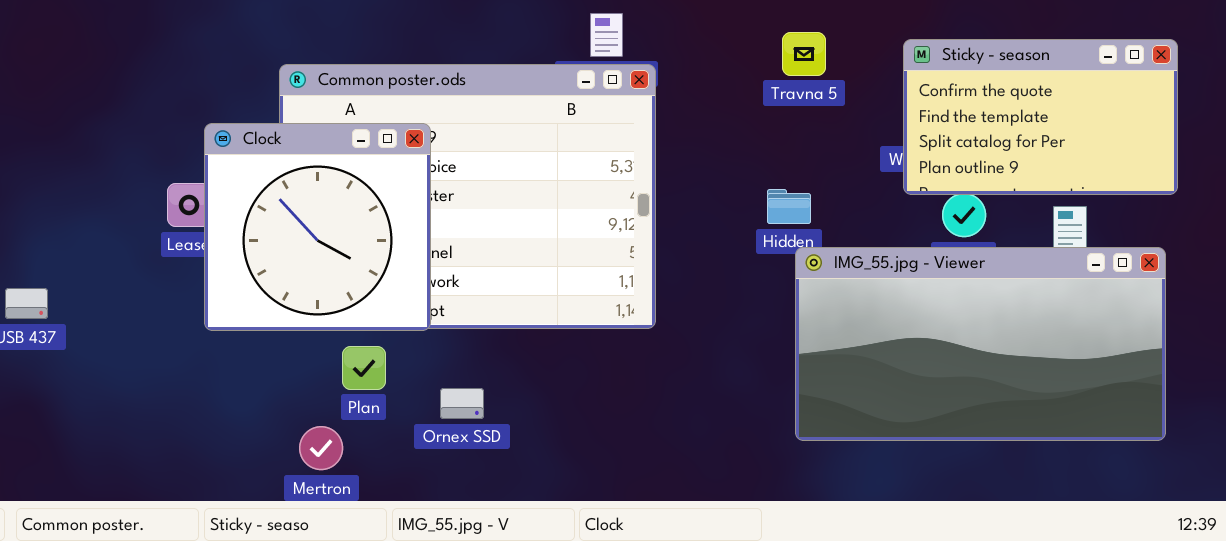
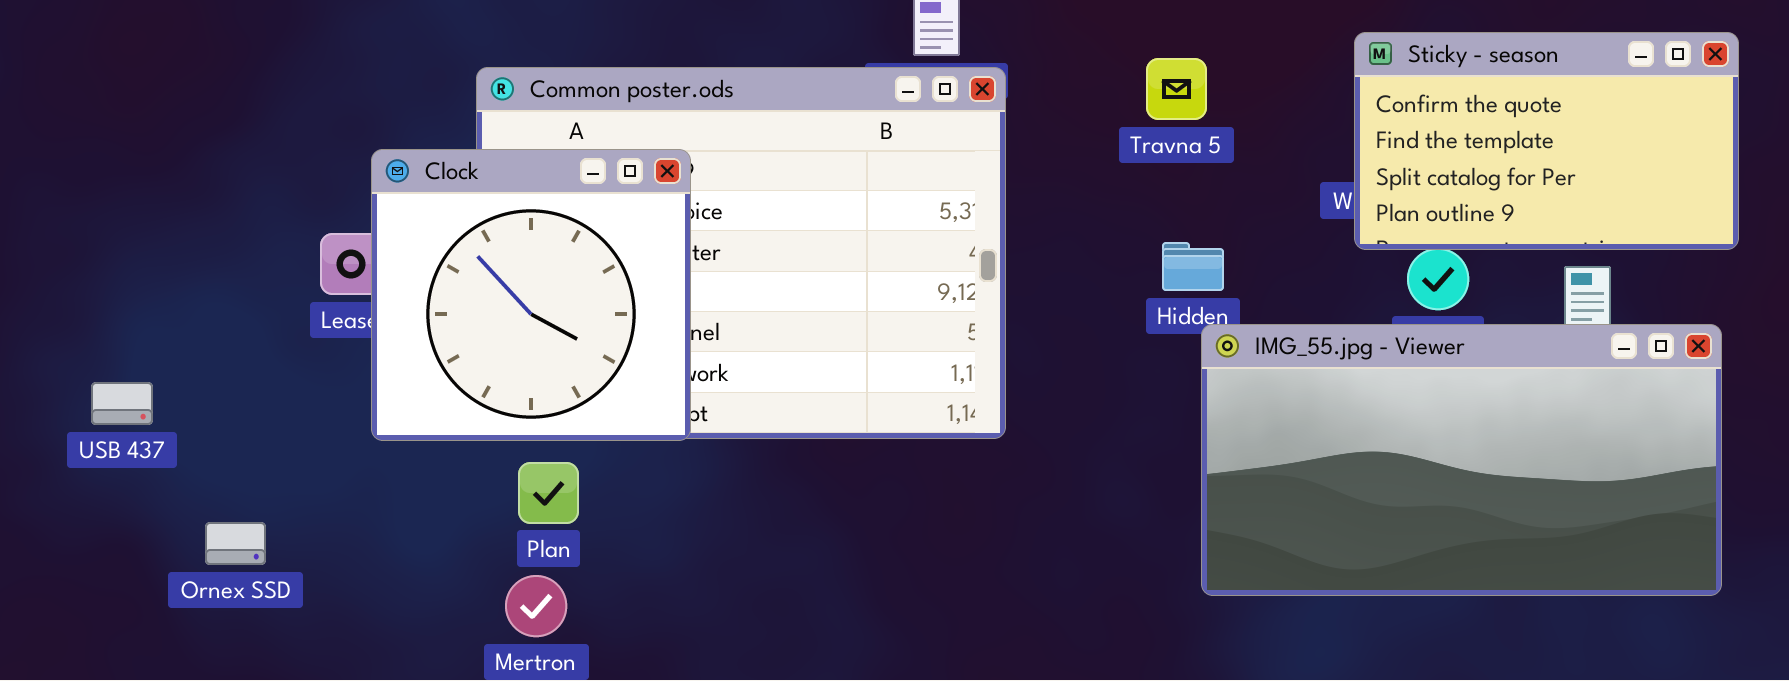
Travna 5: [782,32,826,76] -> [1146,58,1207,120], moved
Plan: [342,346,386,390] -> [518,462,579,524], moved
Ornex SSD: [440,388,484,419] -> [205,522,266,565], moved

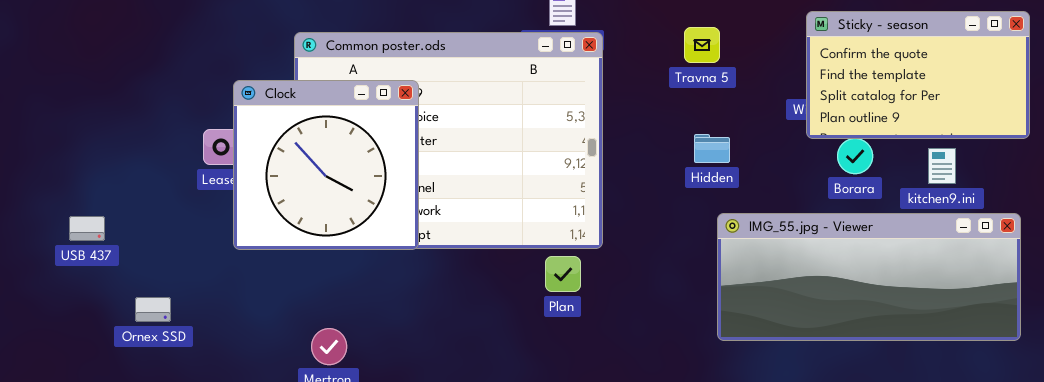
IMG_55.jpg - Viewer: [1201,324,1722,596] -> [717,213,1021,341], resized
Plan: [518,462,579,524] -> [545,256,581,292], moved

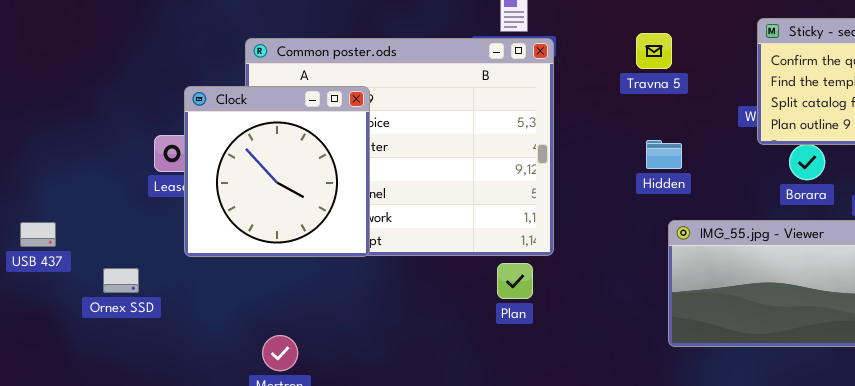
Ornex SSD: [135,297,171,322] -> [103,268,139,293], moved

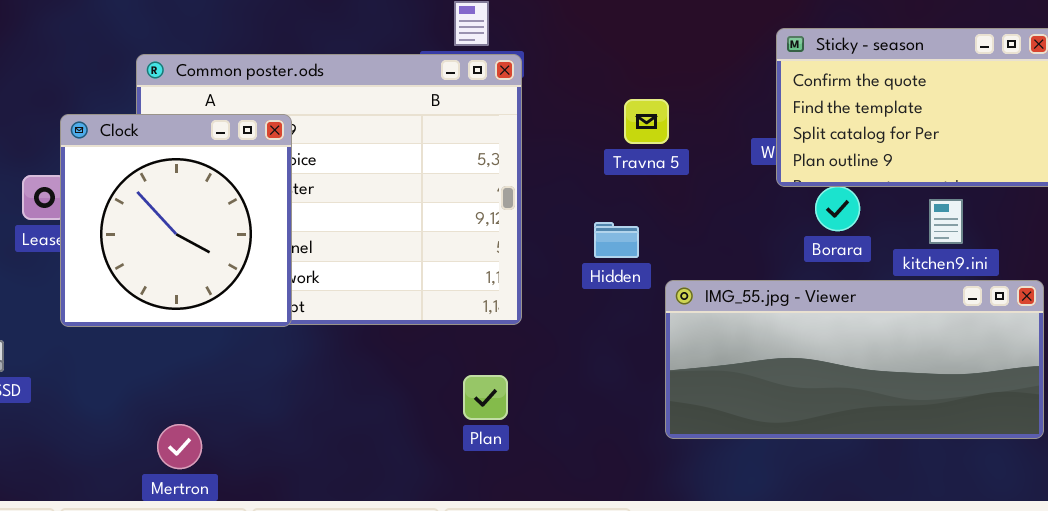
Travna 5: [636,33,672,69] -> [624,99,669,144], moved
Hidden: [646,140,682,169] -> [594,222,639,258], moved
Plan: [497,263,533,299] -> [463,375,508,420], moved

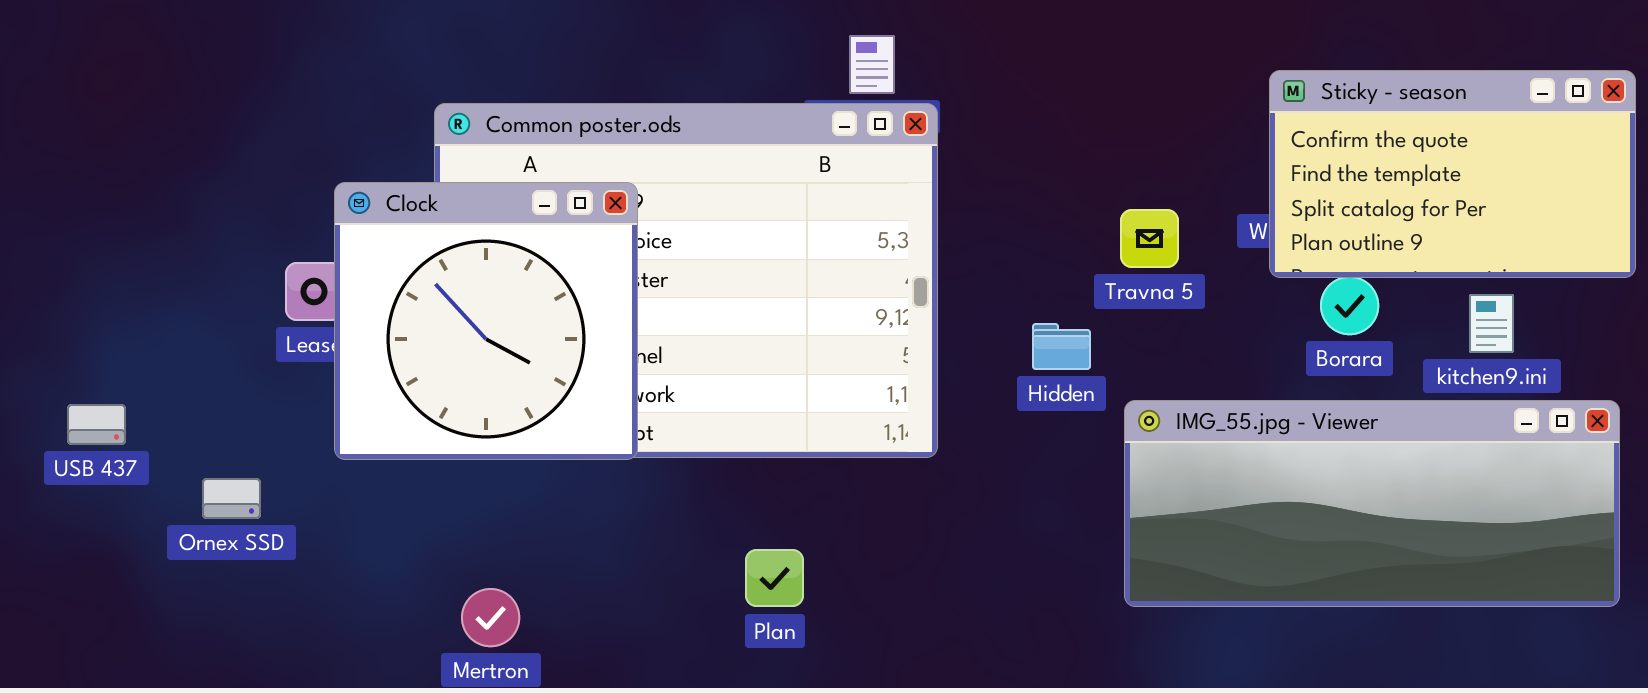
Travna 5: [624,99,669,144] -> [1120,209,1179,268], moved
Plan: [463,375,508,420] -> [745,549,804,607], moved

